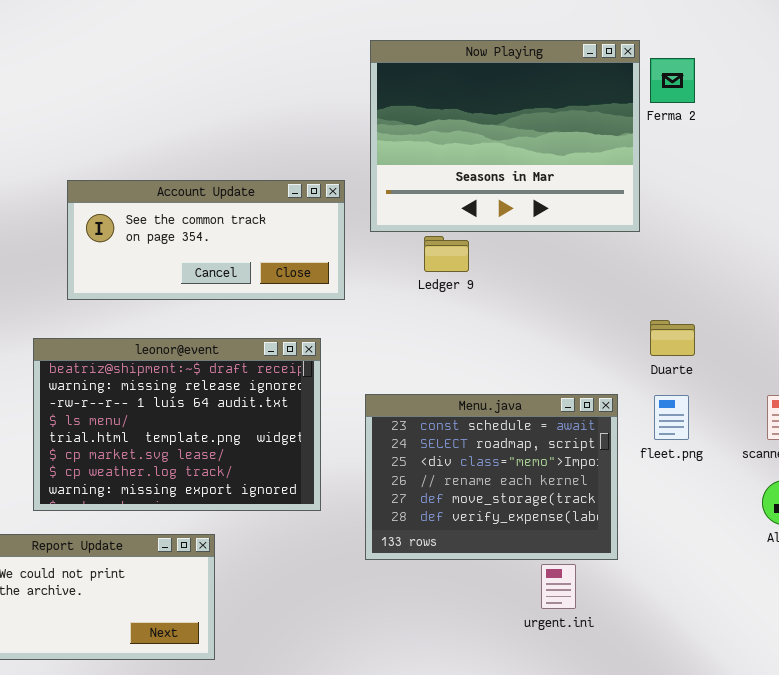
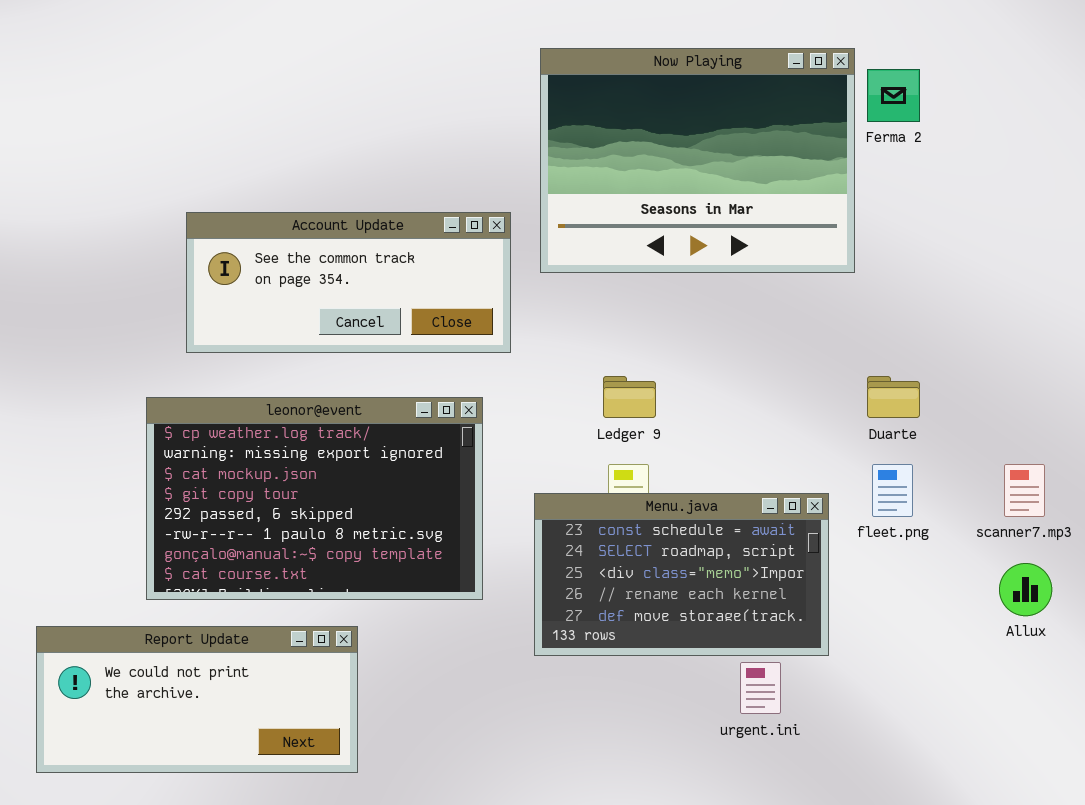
Ledger 9: [424,236,469,272] -> [603,376,656,418], moved
leonor@event: [33,338,321,511] -> [146,397,483,600], scrolled down 6 rows
Menu.java: [365,394,618,560] -> [534,493,829,656], resized

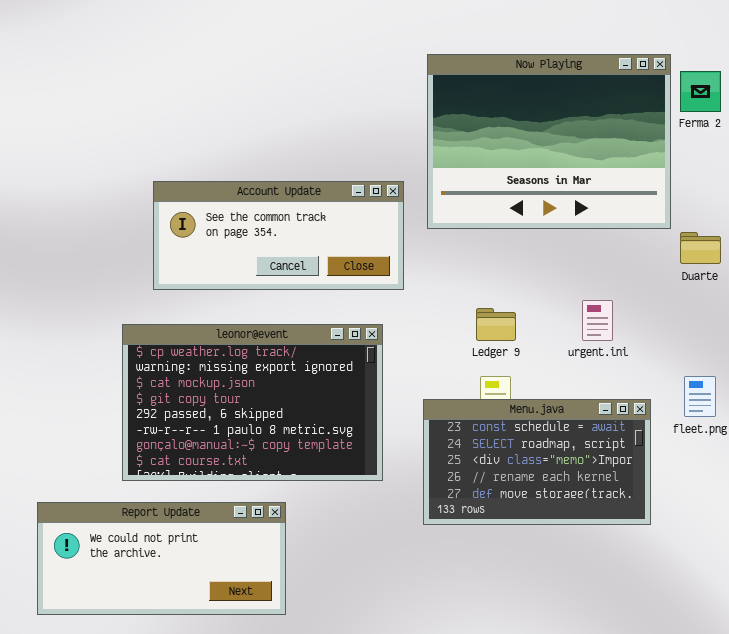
Duarte: [867,376,920,418] -> [680,232,721,264], moved
urgent.ini: [740,662,781,714] -> [582,300,613,341], moved

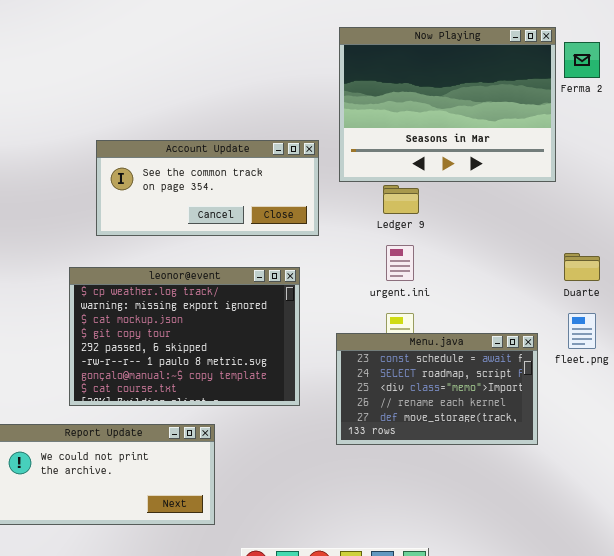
Duarte: [680,232,721,264] -> [564,253,600,281], moved
urgent.ini: [582,300,613,341] -> [386,245,414,281], moved
Ledger 9: [476,308,516,341] -> [383,185,419,214], moved

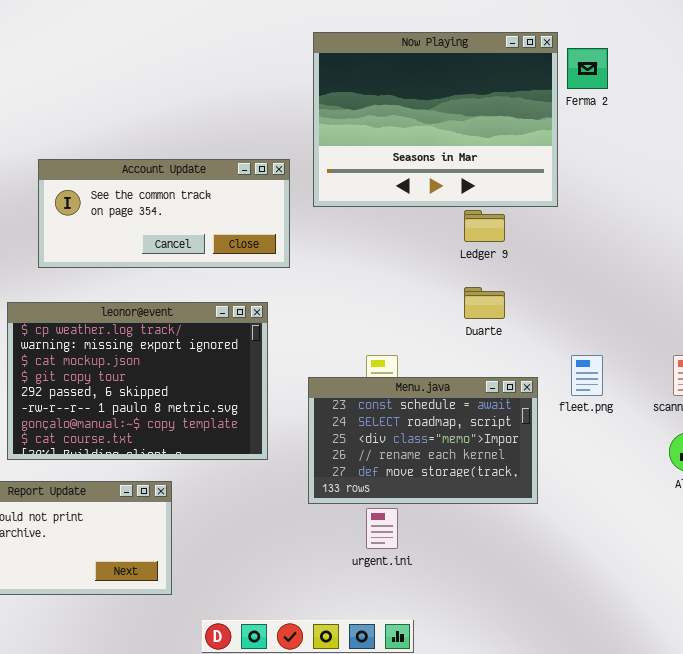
Ledger 9: [383,185,419,214] -> [464,210,505,242], moved
urgent.ini: [386,245,414,281] -> [366,508,398,549], moved
Duarte: [564,253,600,281] -> [464,287,505,319], moved

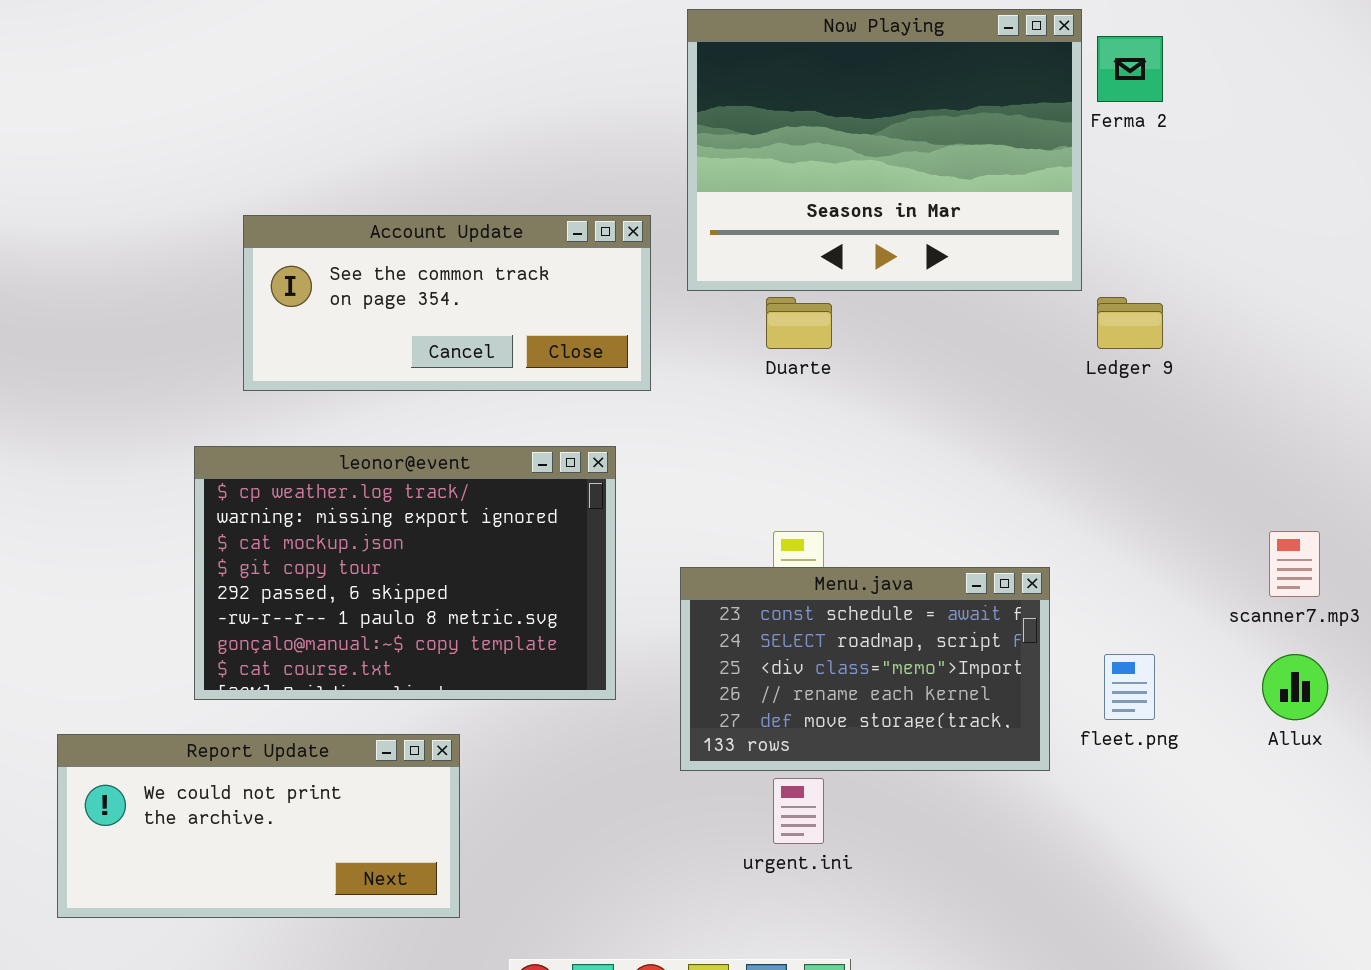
Ledger 9: [464,210,505,242] -> [1097,297,1163,349], moved
Duarte: [464,287,505,319] -> [766,297,832,349], moved
fleet.png: [571,355,603,396] -> [1104,654,1155,720], moved

